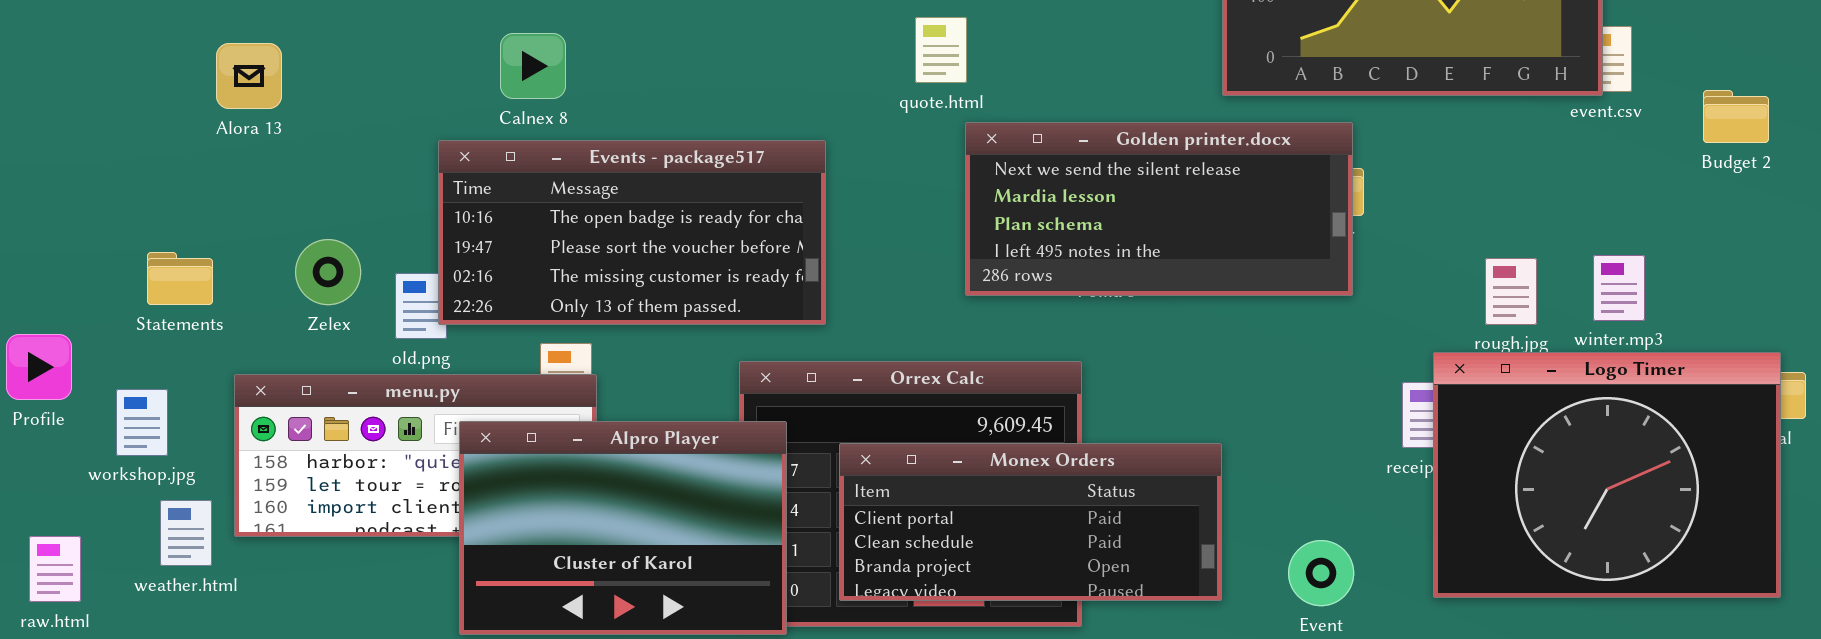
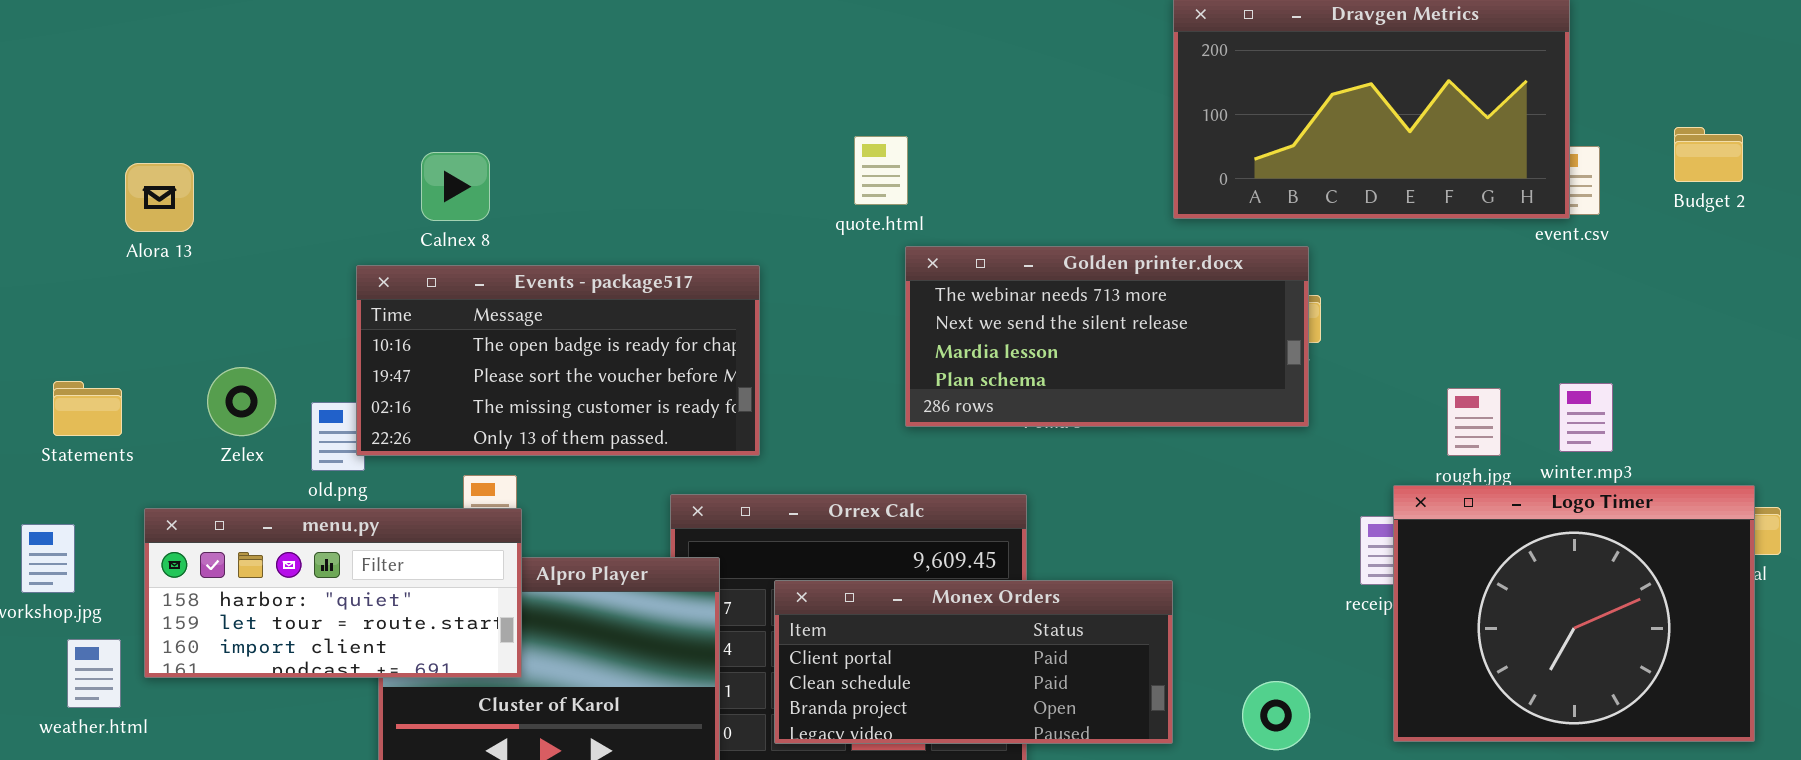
Budget 2: [1703,90,1769,143] -> [1674,127,1743,182], moved
Golden printer.docx: [965,122,1353,296] -> [905,246,1309,427], scrolled up 1 row
menu.py: [234,374,597,537] -> [144,508,522,678], raised

